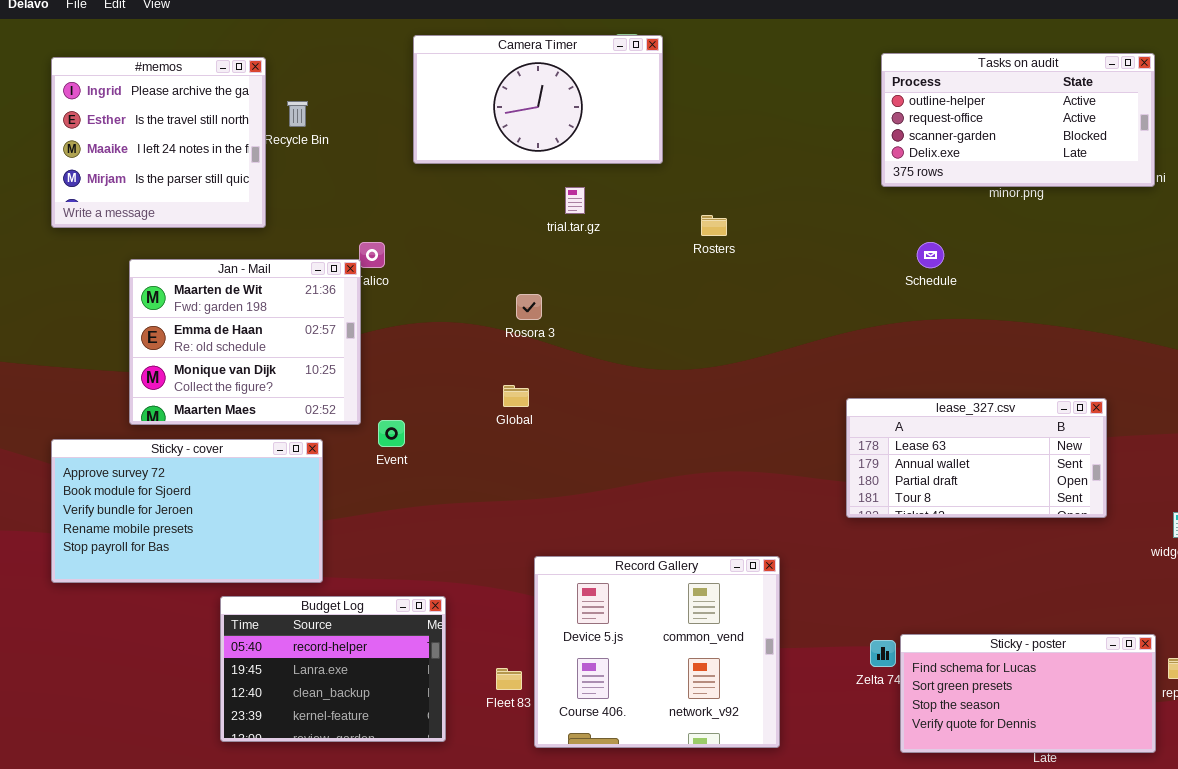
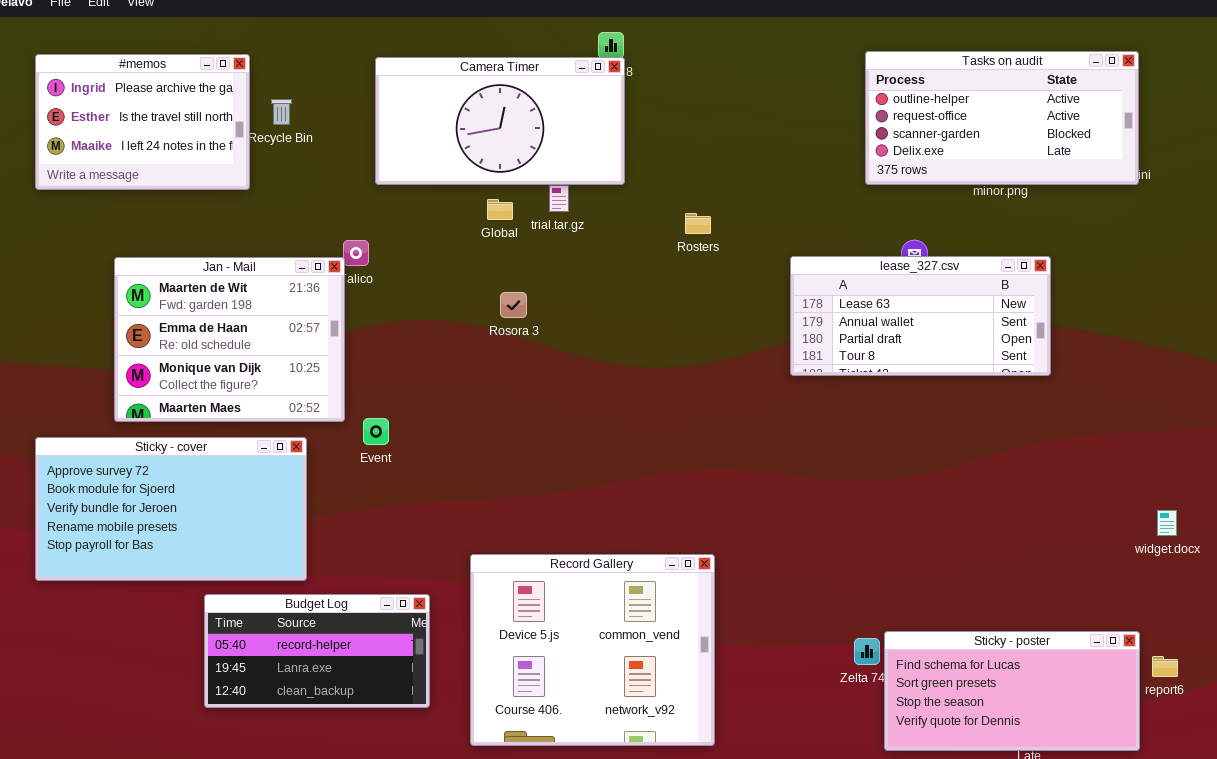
Camera Timer: [413,35,663,164] -> [375,57,625,185], moved
#memos: [51,57,266,228] -> [35,54,250,190], resized
Global: [503,385,529,407] -> [487,199,513,220], moved
lease_327.csv: [846,398,1107,518] -> [790,256,1051,376], moved
Record Gallery: [534,556,780,748] -> [470,554,715,746], moved
Budget Log: [220,596,446,742] -> [204,594,430,708], resized

